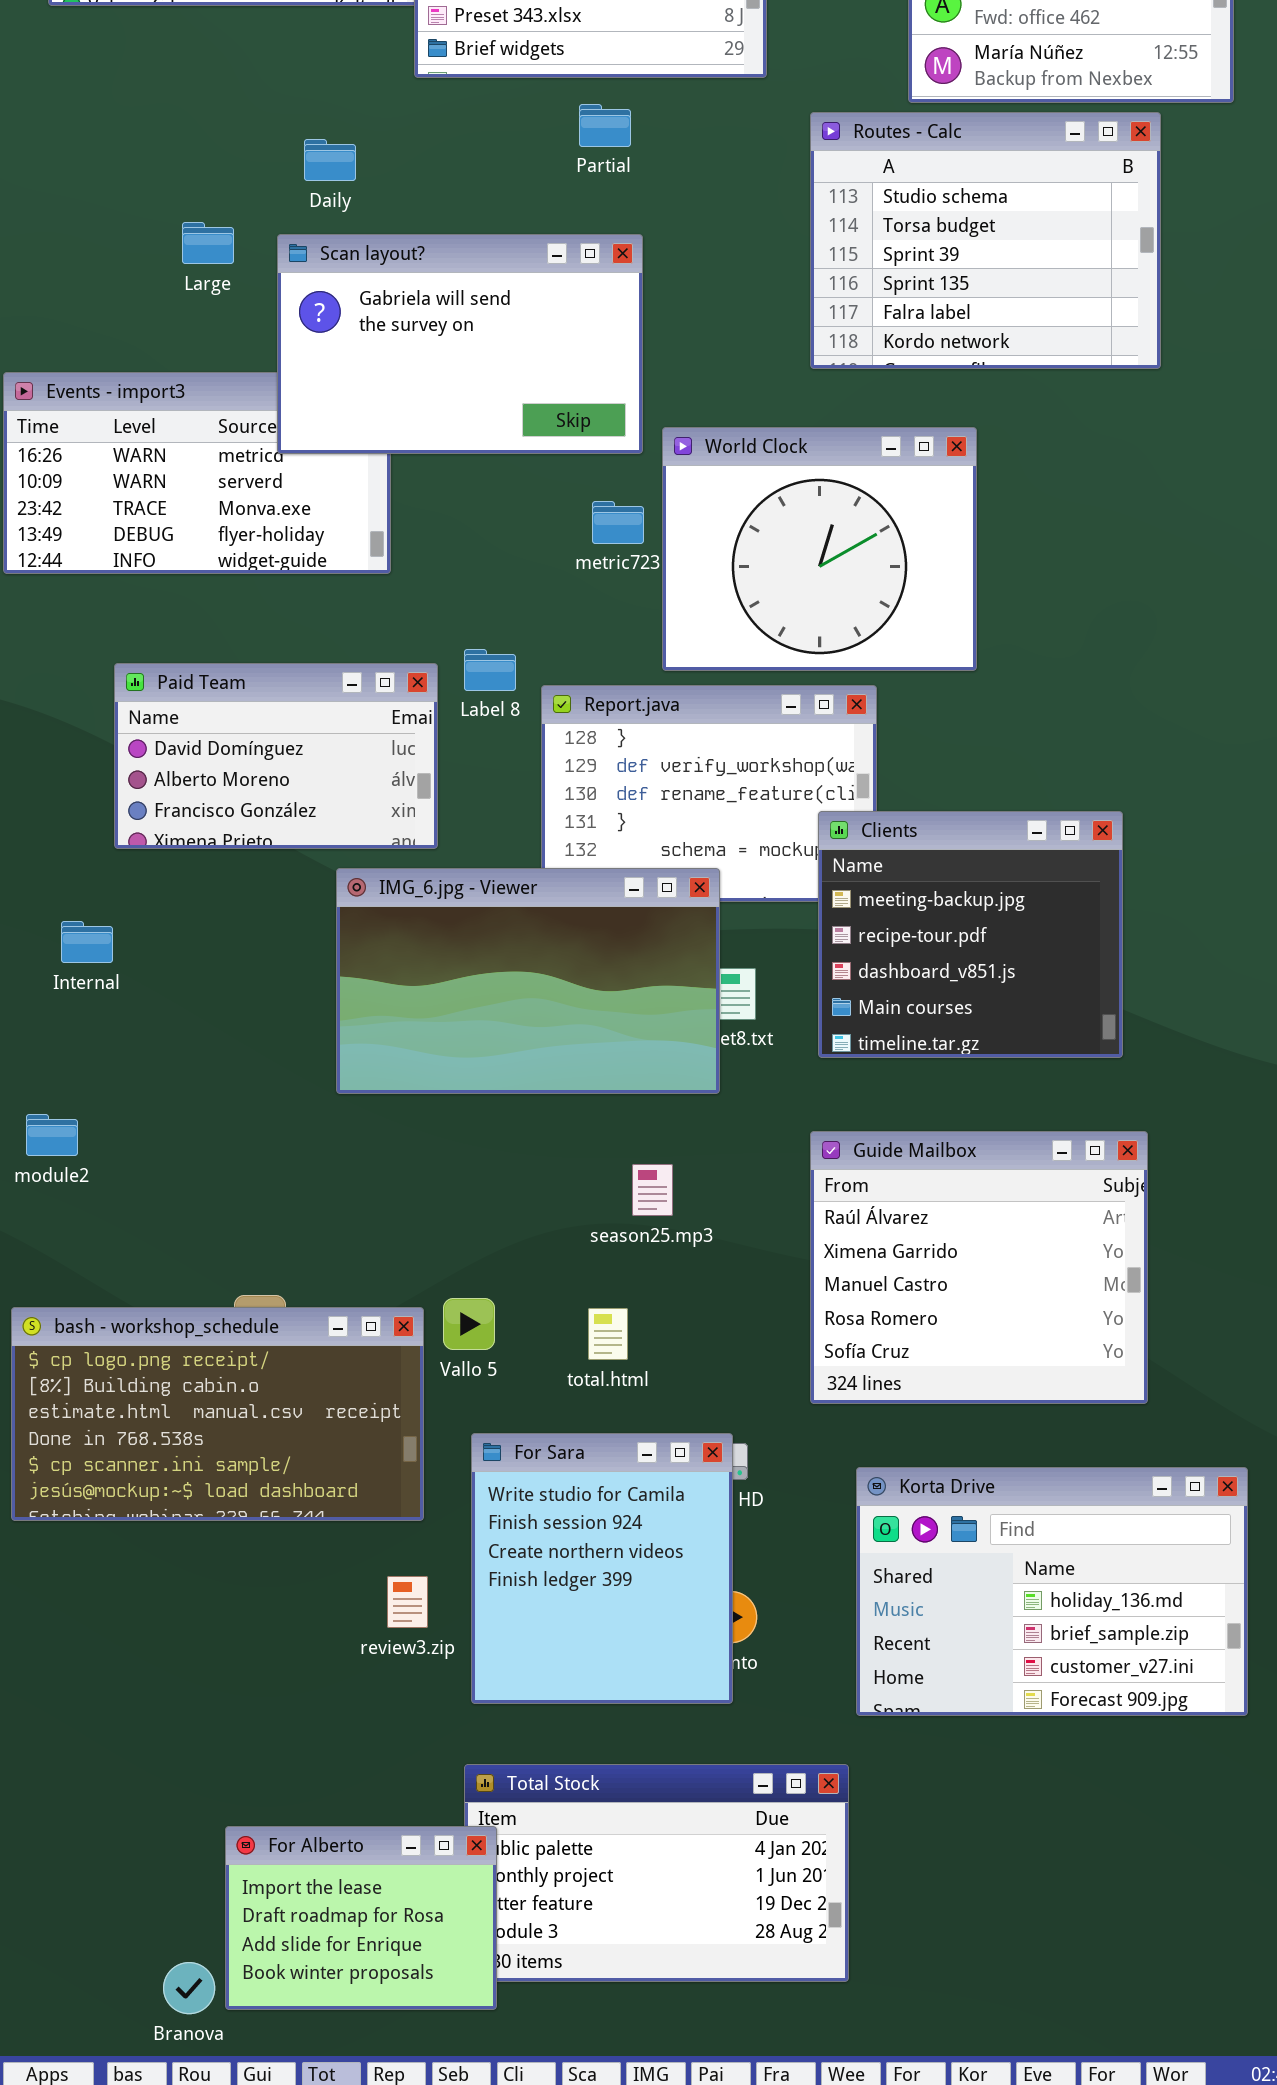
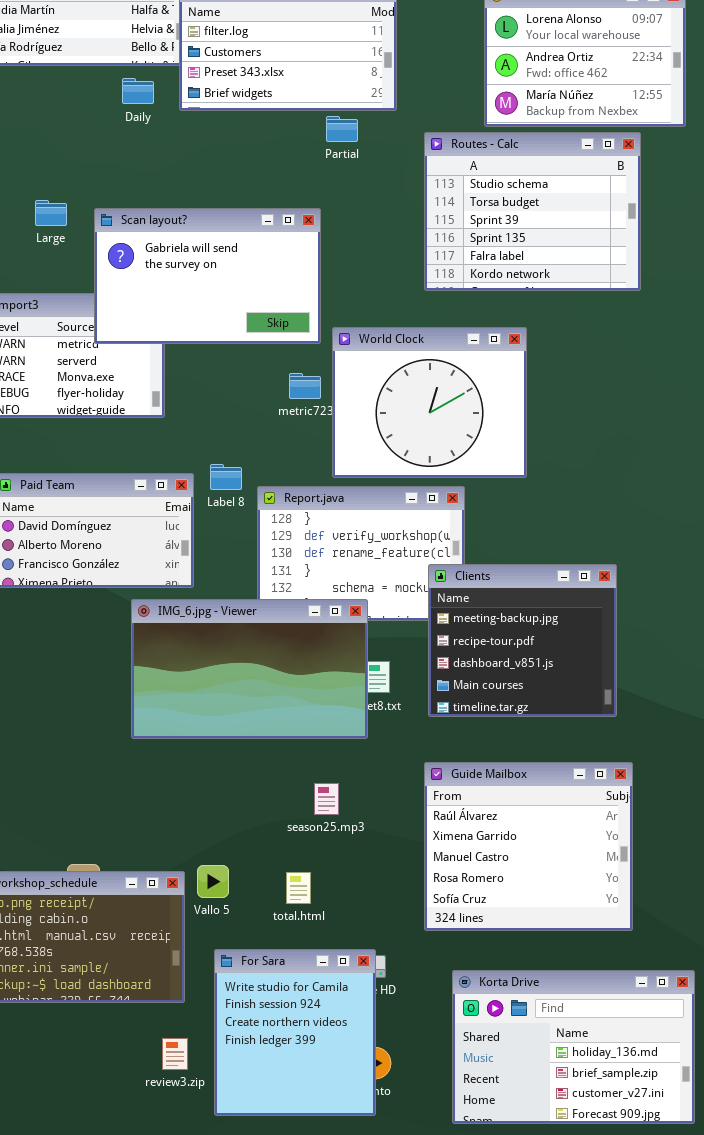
Partial: [579,104,631,147] -> [326,116,358,142], moved
Daily: [304,139,356,181] -> [122,78,154,104], moved

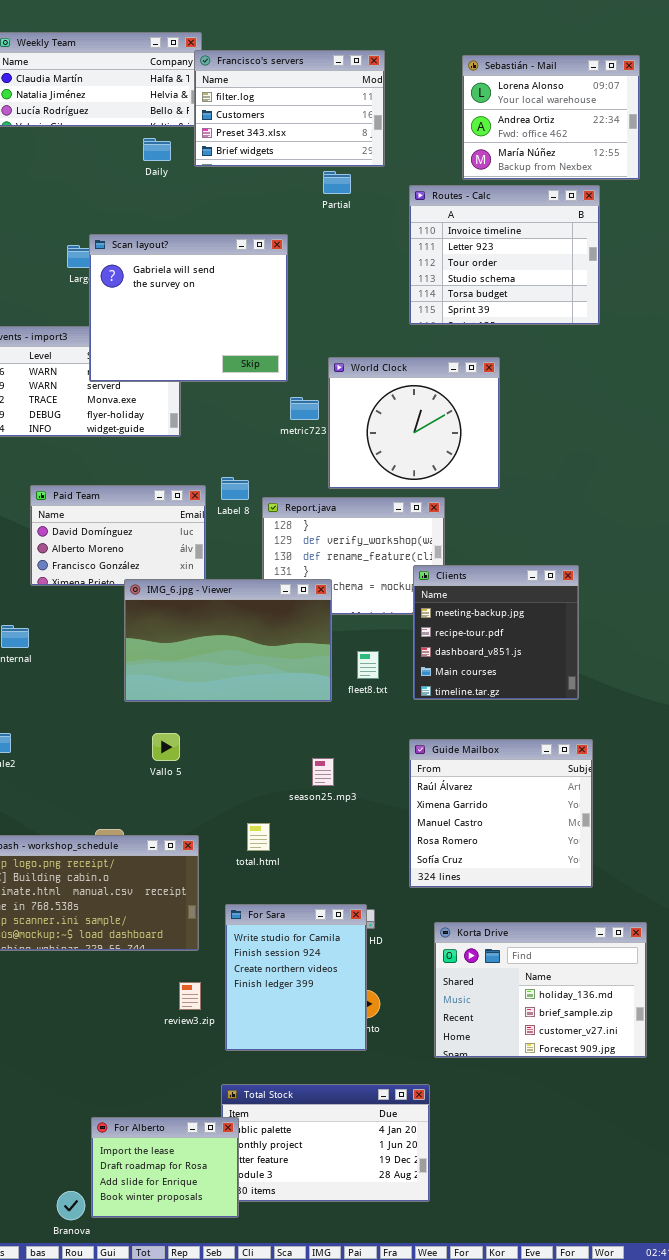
Routes - Calc: [424,132,641,291] -> [409,185,600,325], scrolled up 3 rows
Scan layout?: [94,208,321,344] -> [89,234,288,382], moved, resized
IMG_6.jpg - Viewer: [131,599,368,739] -> [124,579,332,702], moved
Vallo 5: [197,865,229,898] -> [152,733,180,761], moved
total.html: [286,872,311,904] -> [247,823,270,851], moved

